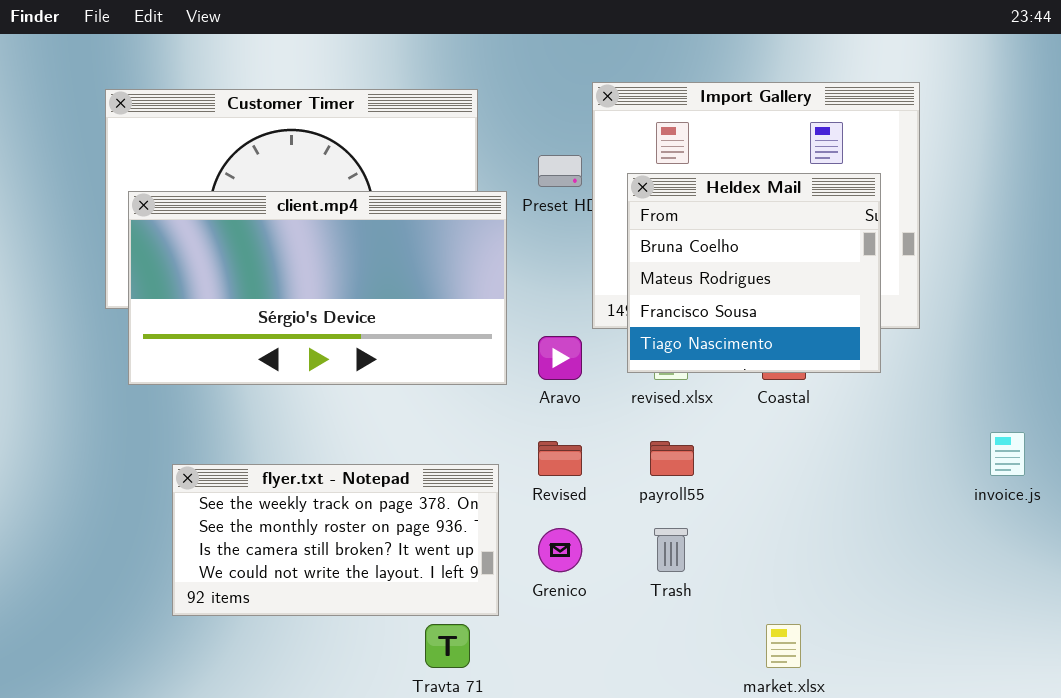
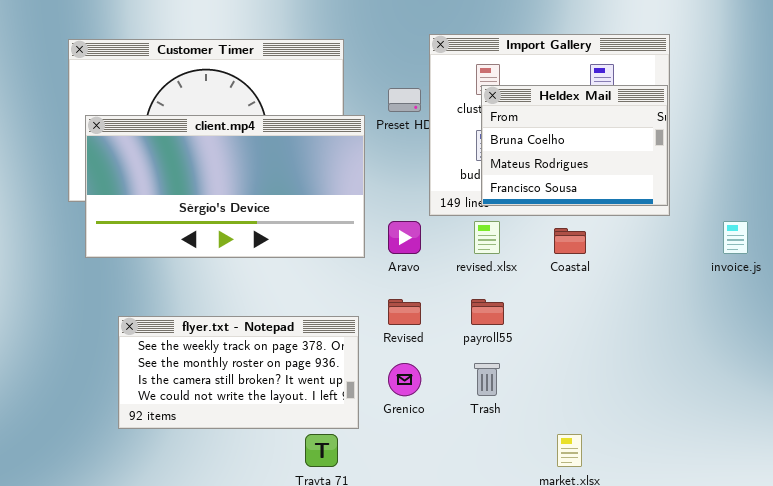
Heldex Mail: [627,173,881,373] -> [481,85,668,206], moved, resized
invoice.js: [990,432,1025,476] -> [723,221,748,254], moved

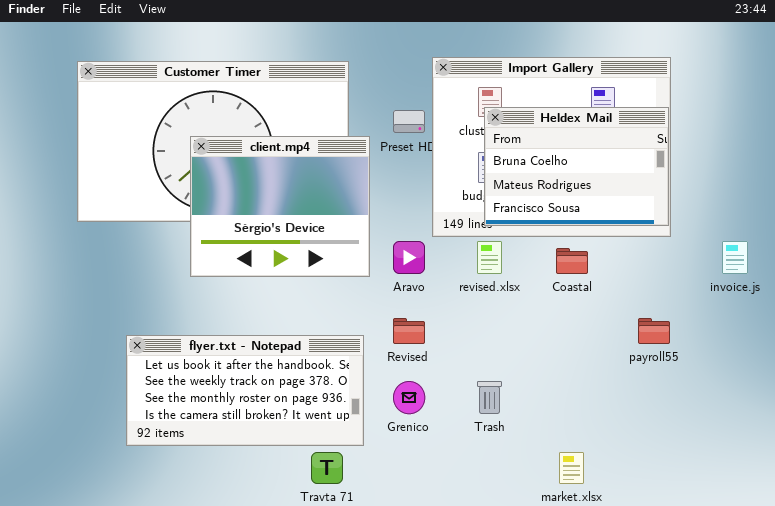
client.mp4: [85,115,365,258] -> [190,136,370,277], resized
payroll55: [471,299,504,325] -> [638,318,670,344], moved
flyer.txt - Notepad: [118,316,359,429] -> [126,335,364,446], scrolled up 1 row

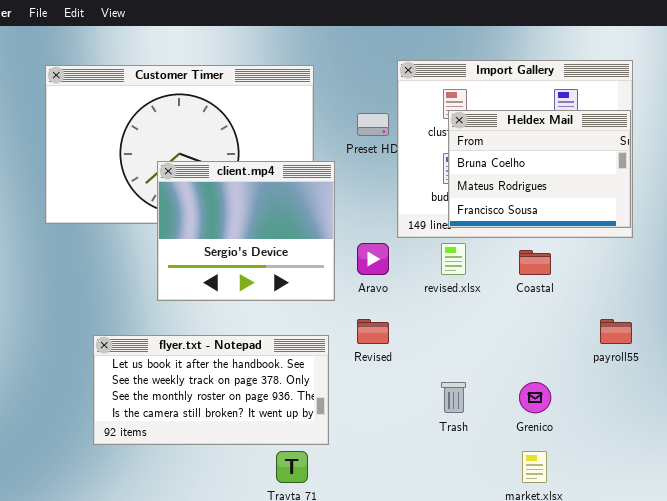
client.mp4: [190,136,370,277] -> [157,161,335,301], moved
Grenico: [393,381,425,414] -> [519,382,551,413], moved

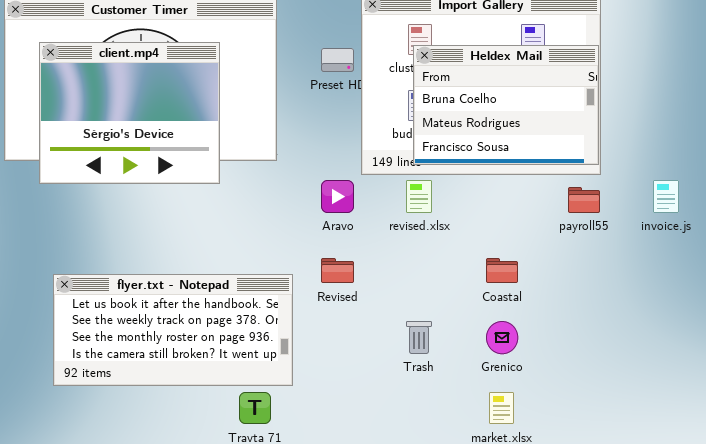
client.mp4: [157,161,335,301] -> [39,42,220,184], moved
Coastal: [519,250,551,275] -> [486,258,518,283], moved
payroll55: [600,319,632,344] -> [568,187,600,213], moved

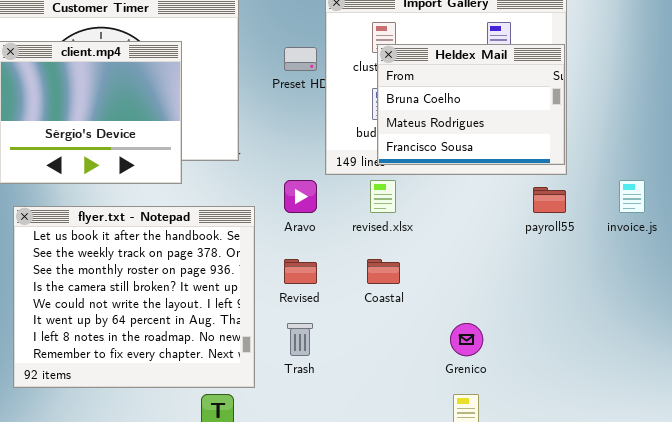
Coastal: [486,258,518,283] -> [367,259,400,284], moved
flyer.txt - Notepad: [53,274,293,386] -> [13,206,255,388], resized
Trash: [406,321,432,354] -> [287,323,313,356], moved

